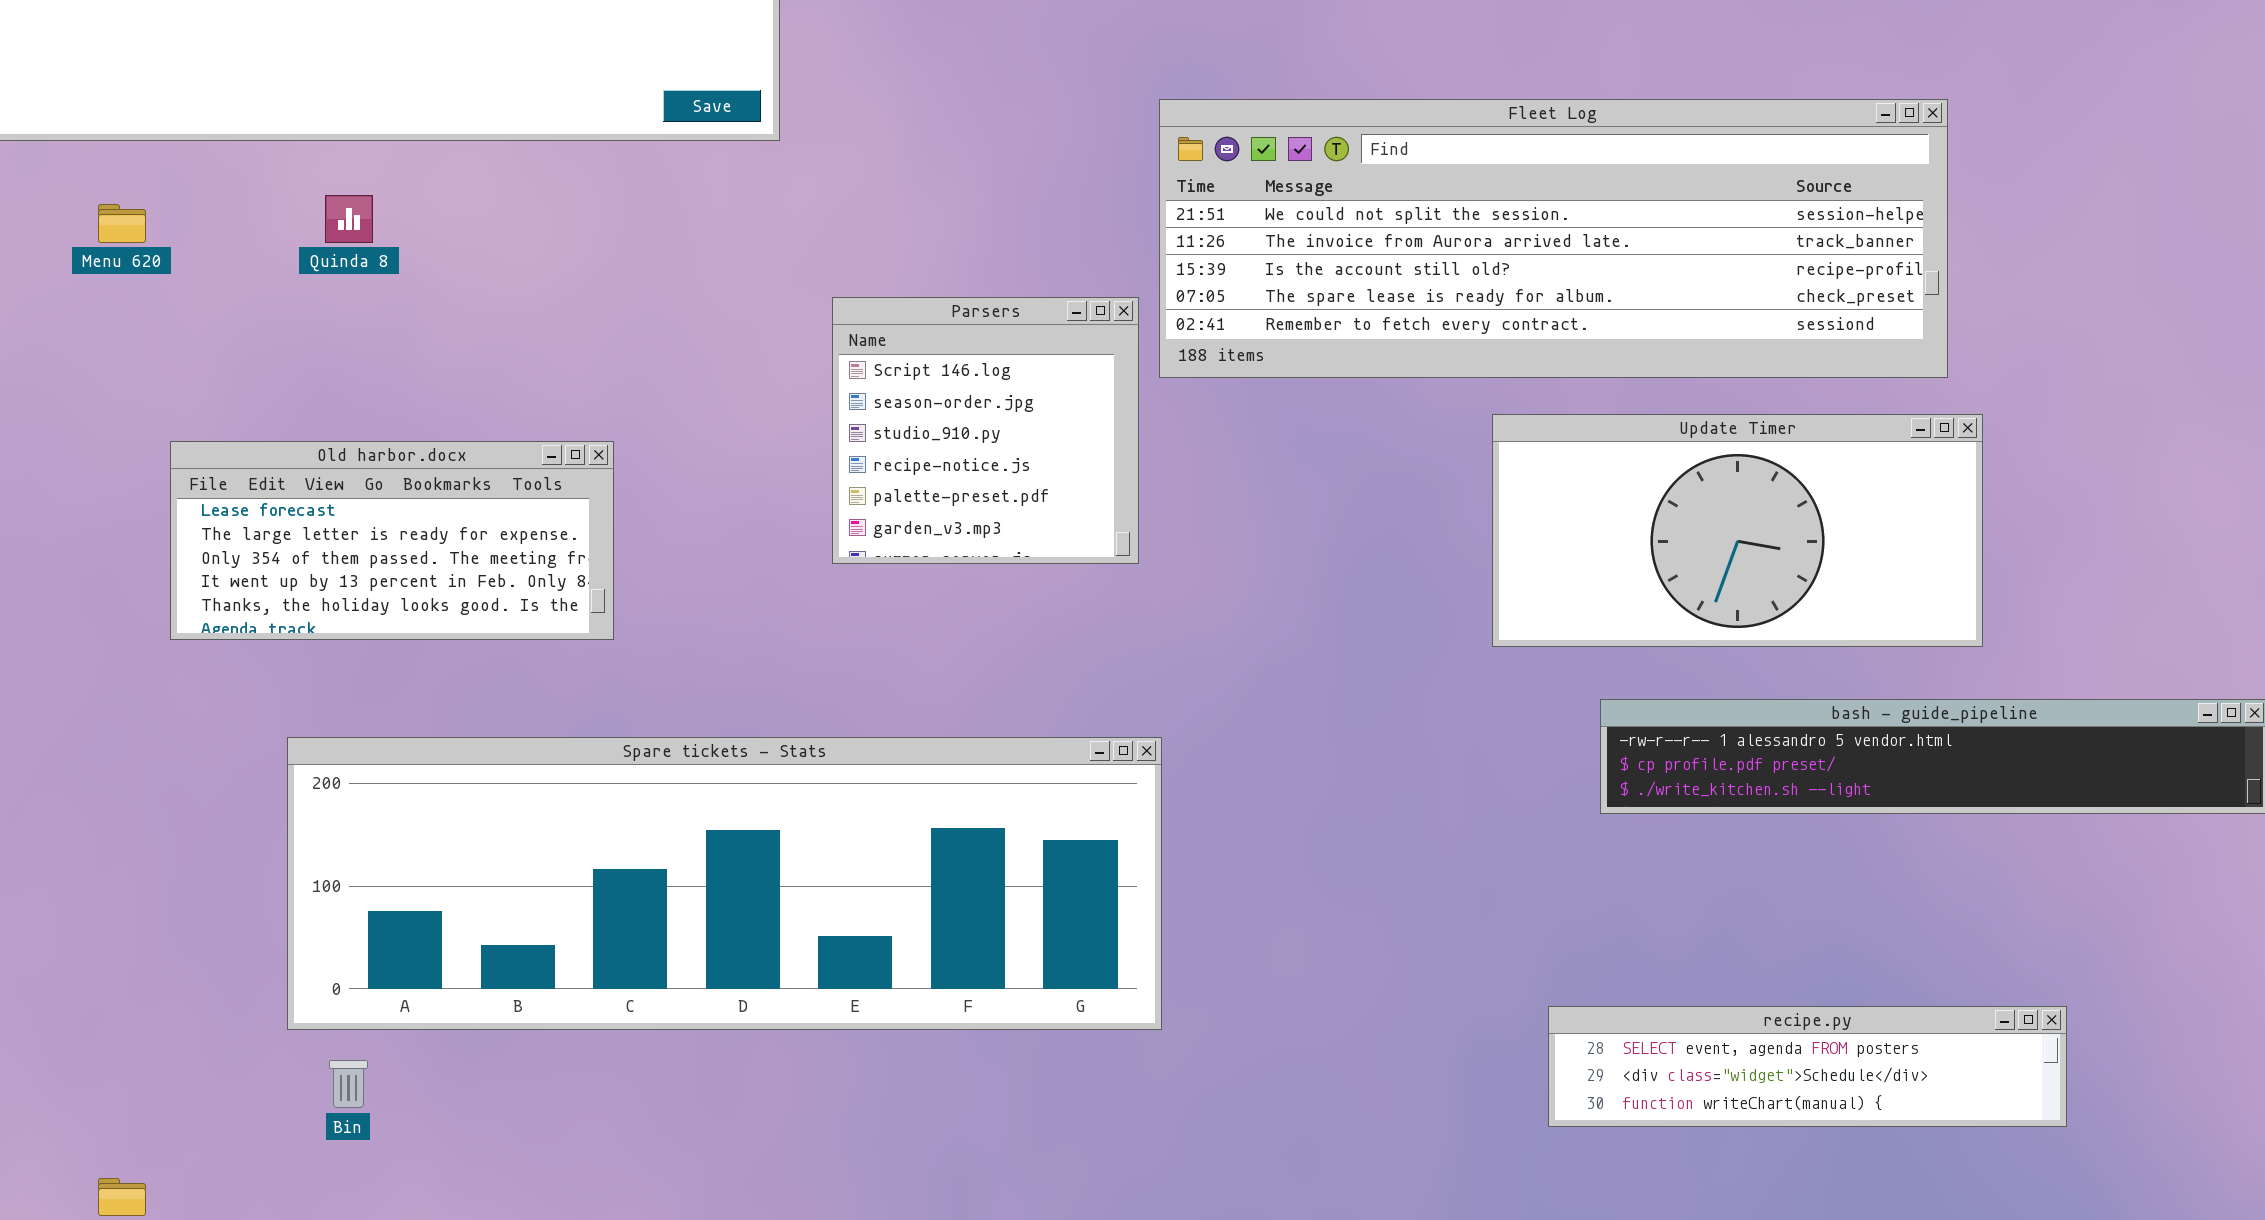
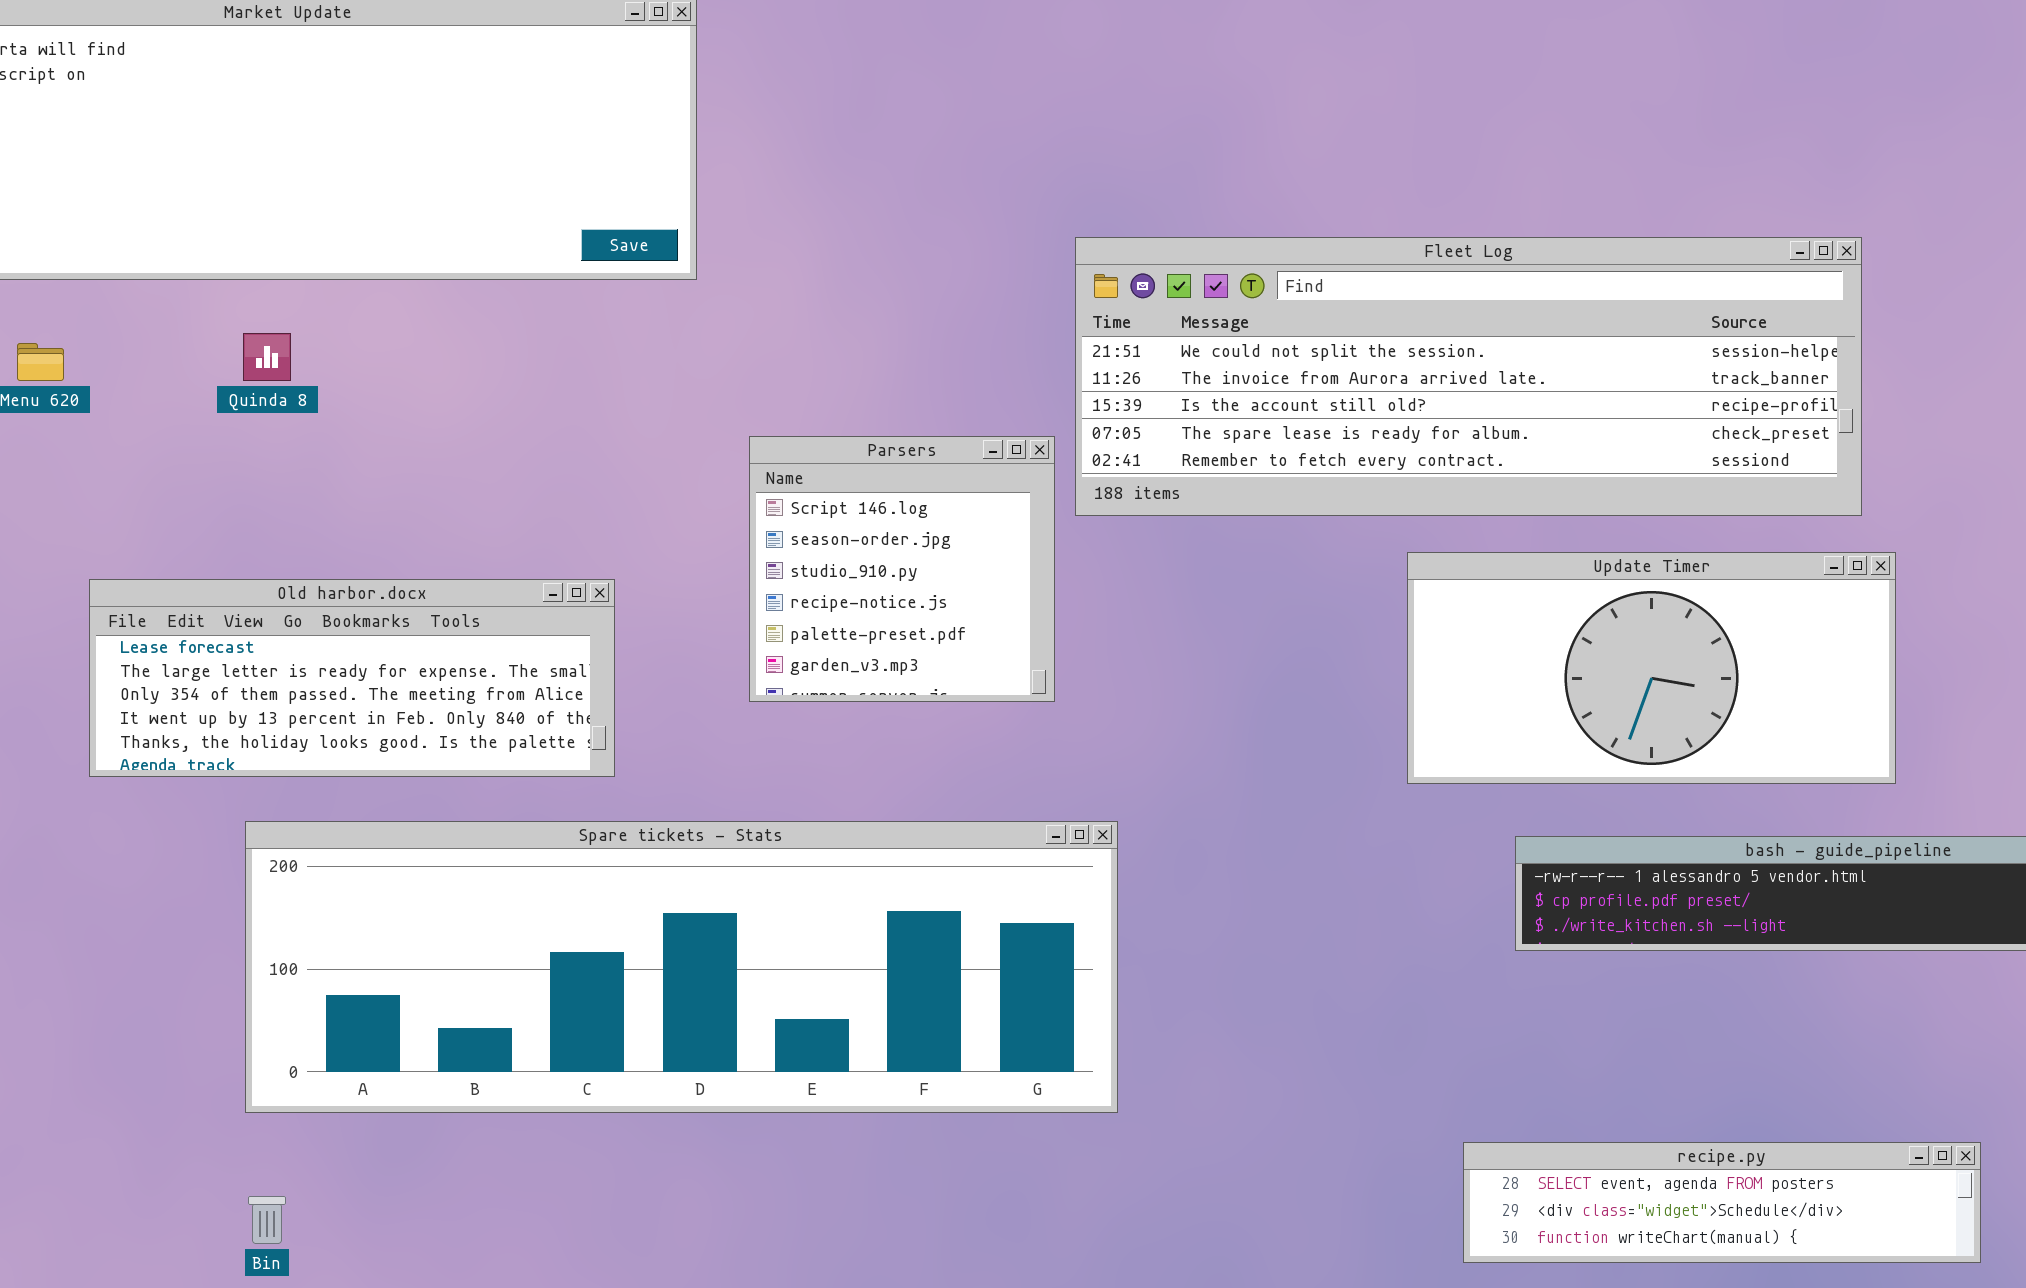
Old harbor.docx: [170,441,614,640] -> [89,579,615,777], resized
Spare tickets - Stats: [287,737,1162,1030] -> [245,821,1118,1113], moved

